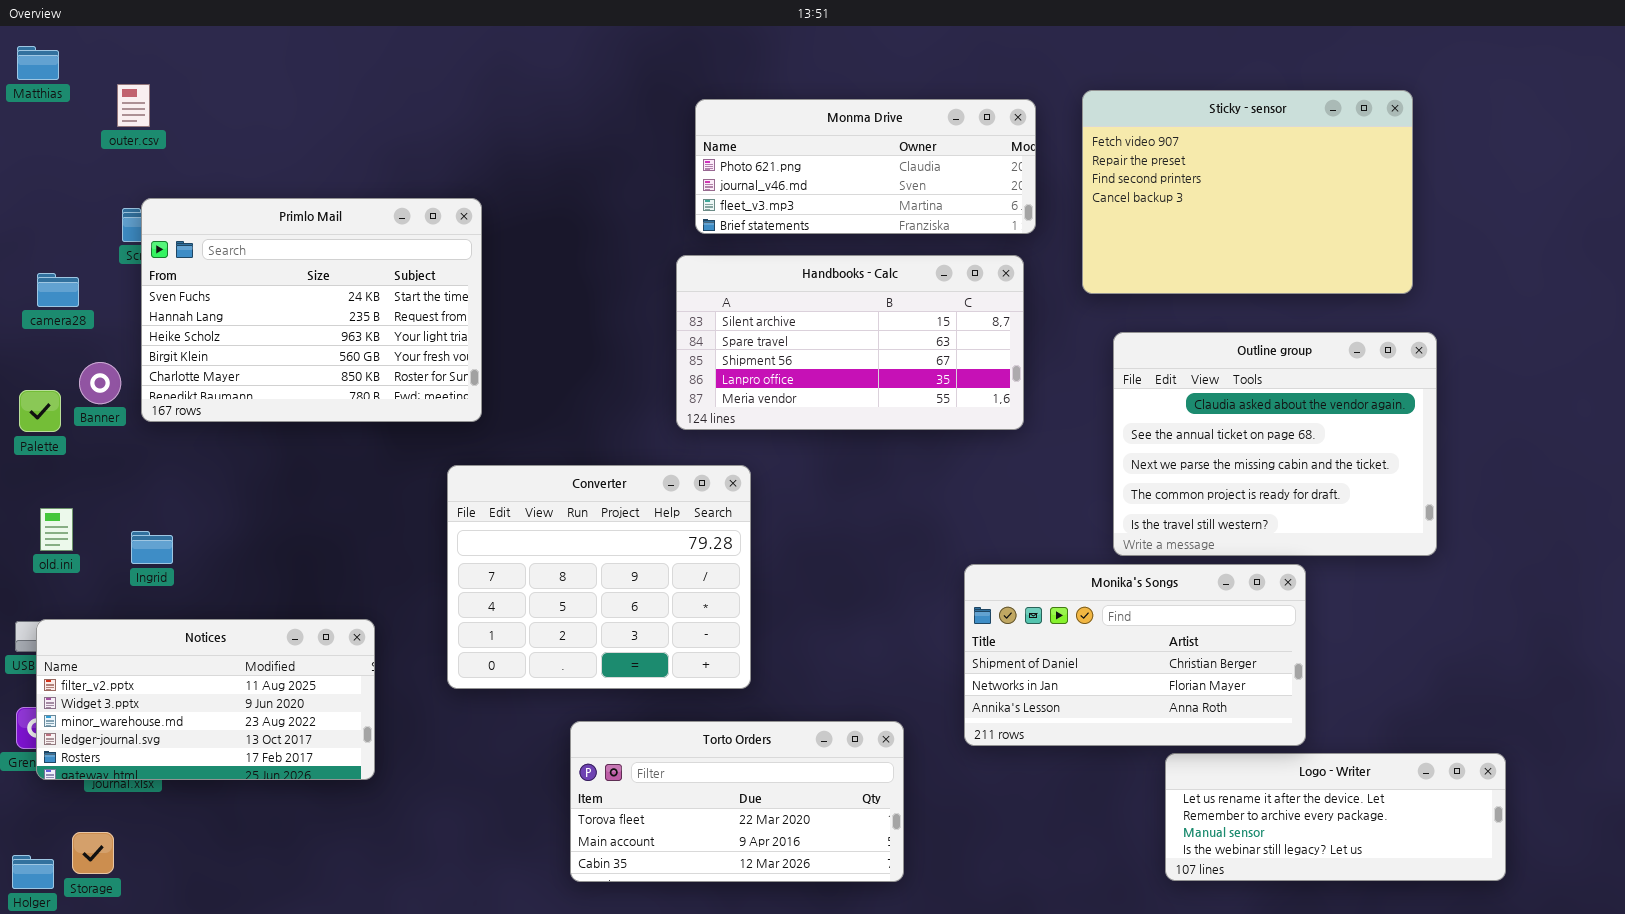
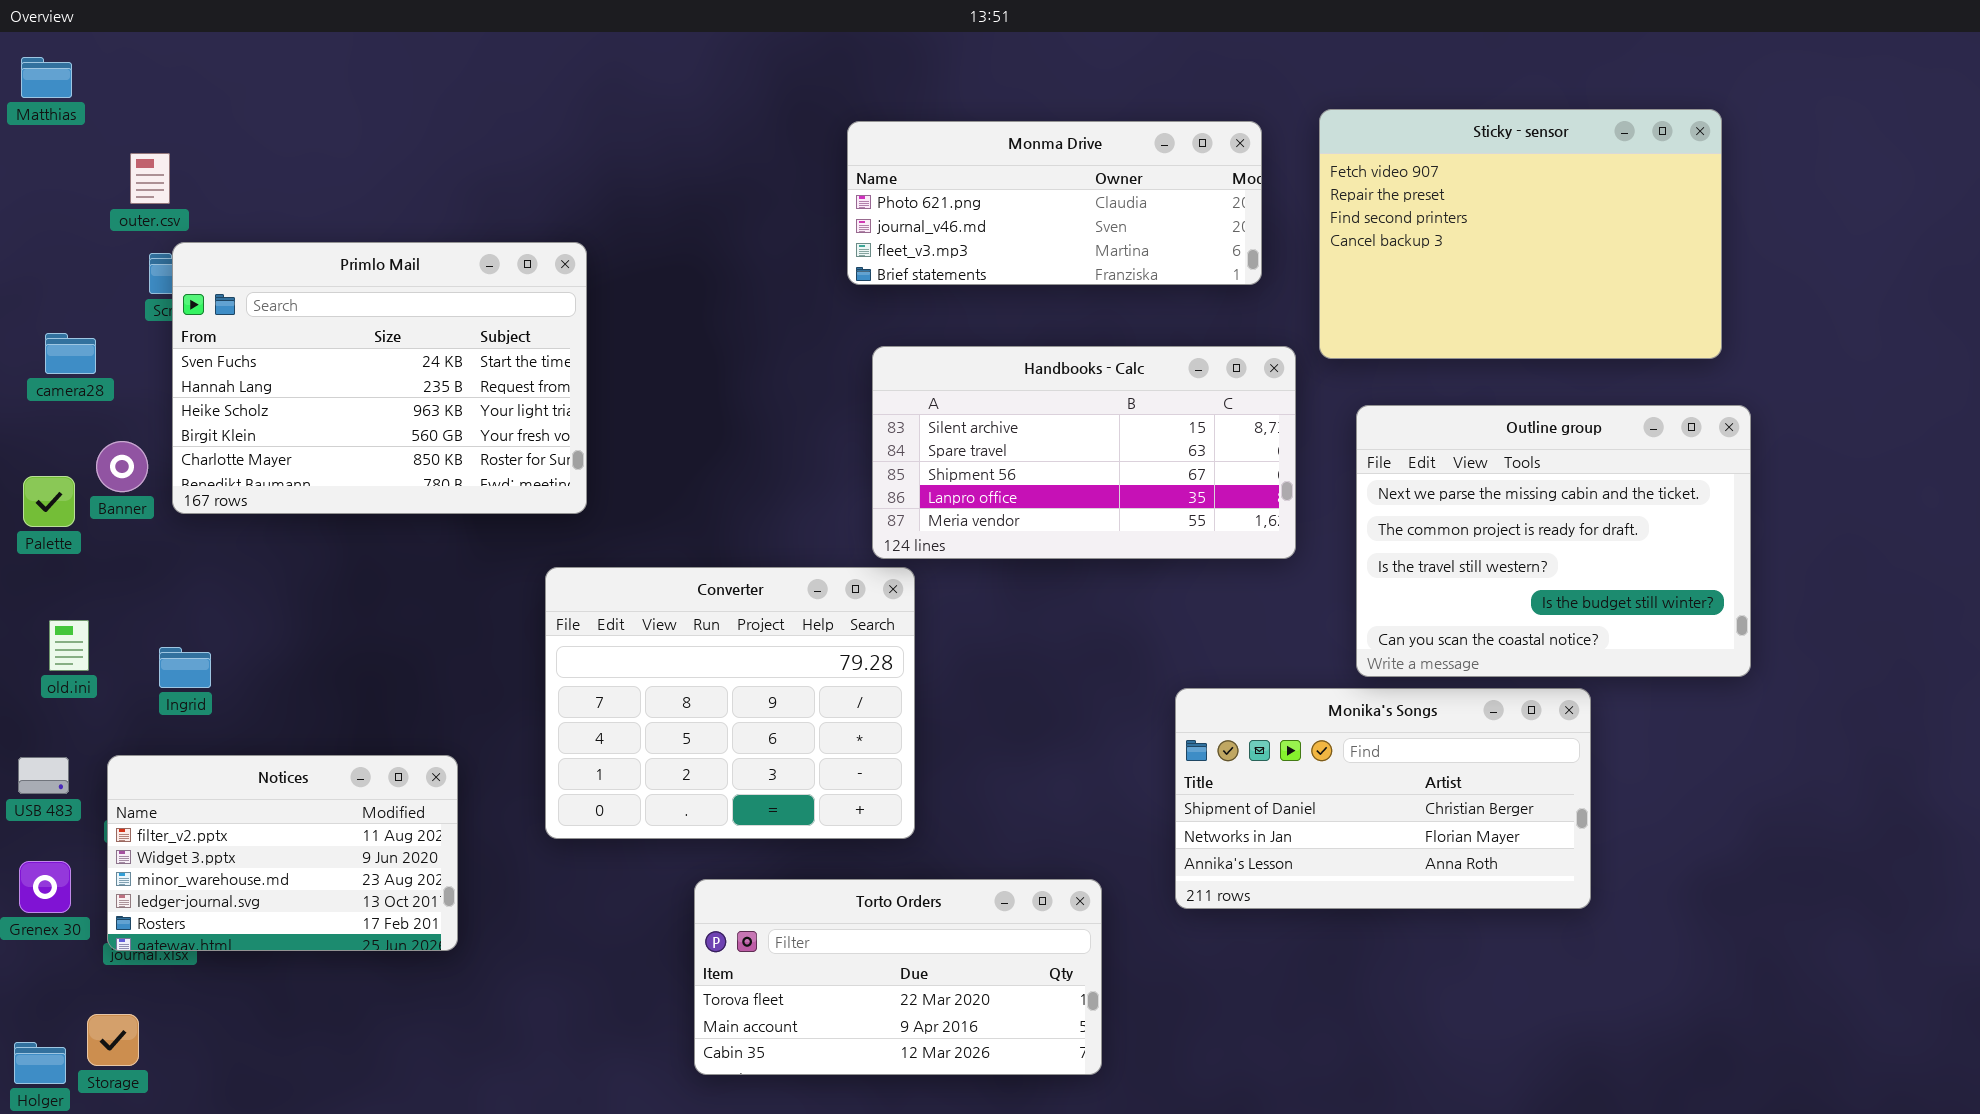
outer.csv: [117,84,150,127] -> [130,153,170,204], moved
Handbooks - Calc: [676,255,1024,430] -> [872,346,1296,559], moved
Outline group: [1113,332,1437,556] -> [1356,405,1751,677], scrolled down 2 rows
Notices: [36,619,375,780] -> [107,755,458,951], resized
Logo - Writer: [1165,753,1506,881] -> none, closed

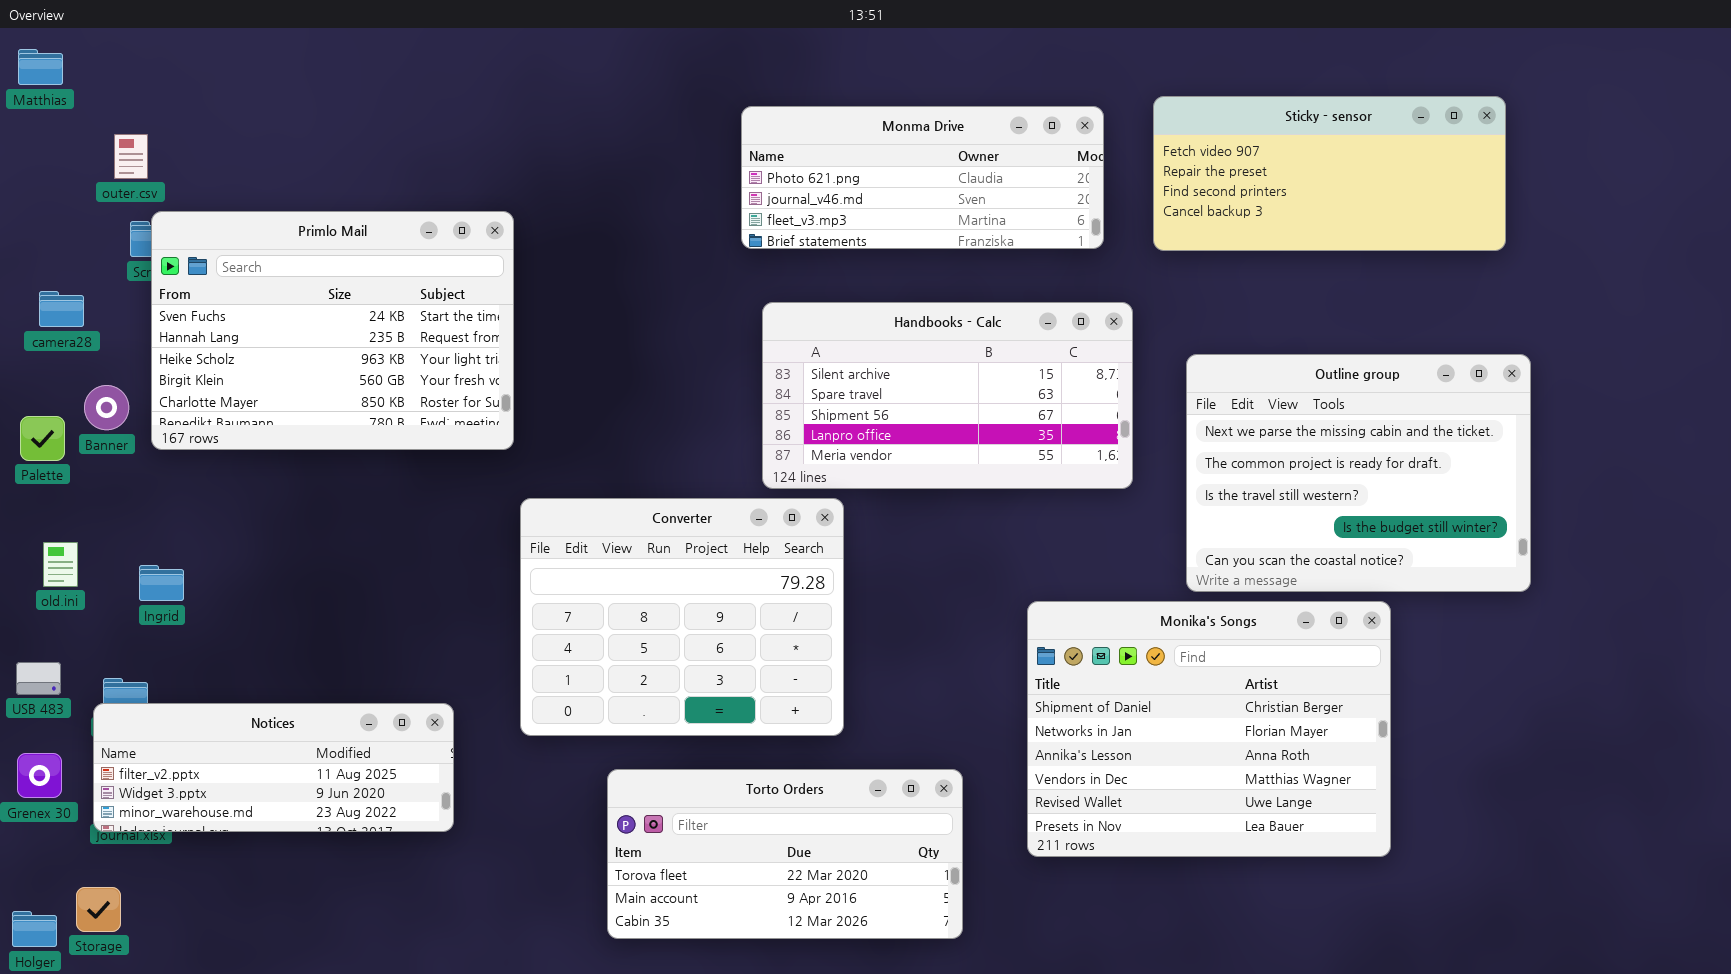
Sticky - sensor: [1319,109,1722,359] -> [1153,96,1506,251], resized
Converter: [545,567,915,839] -> [520,498,844,736], moved
Monika's Songs: [1175,688,1591,909] -> [1027,601,1391,857], resized
Notices: [107,755,458,951] -> [93,703,454,832], resized

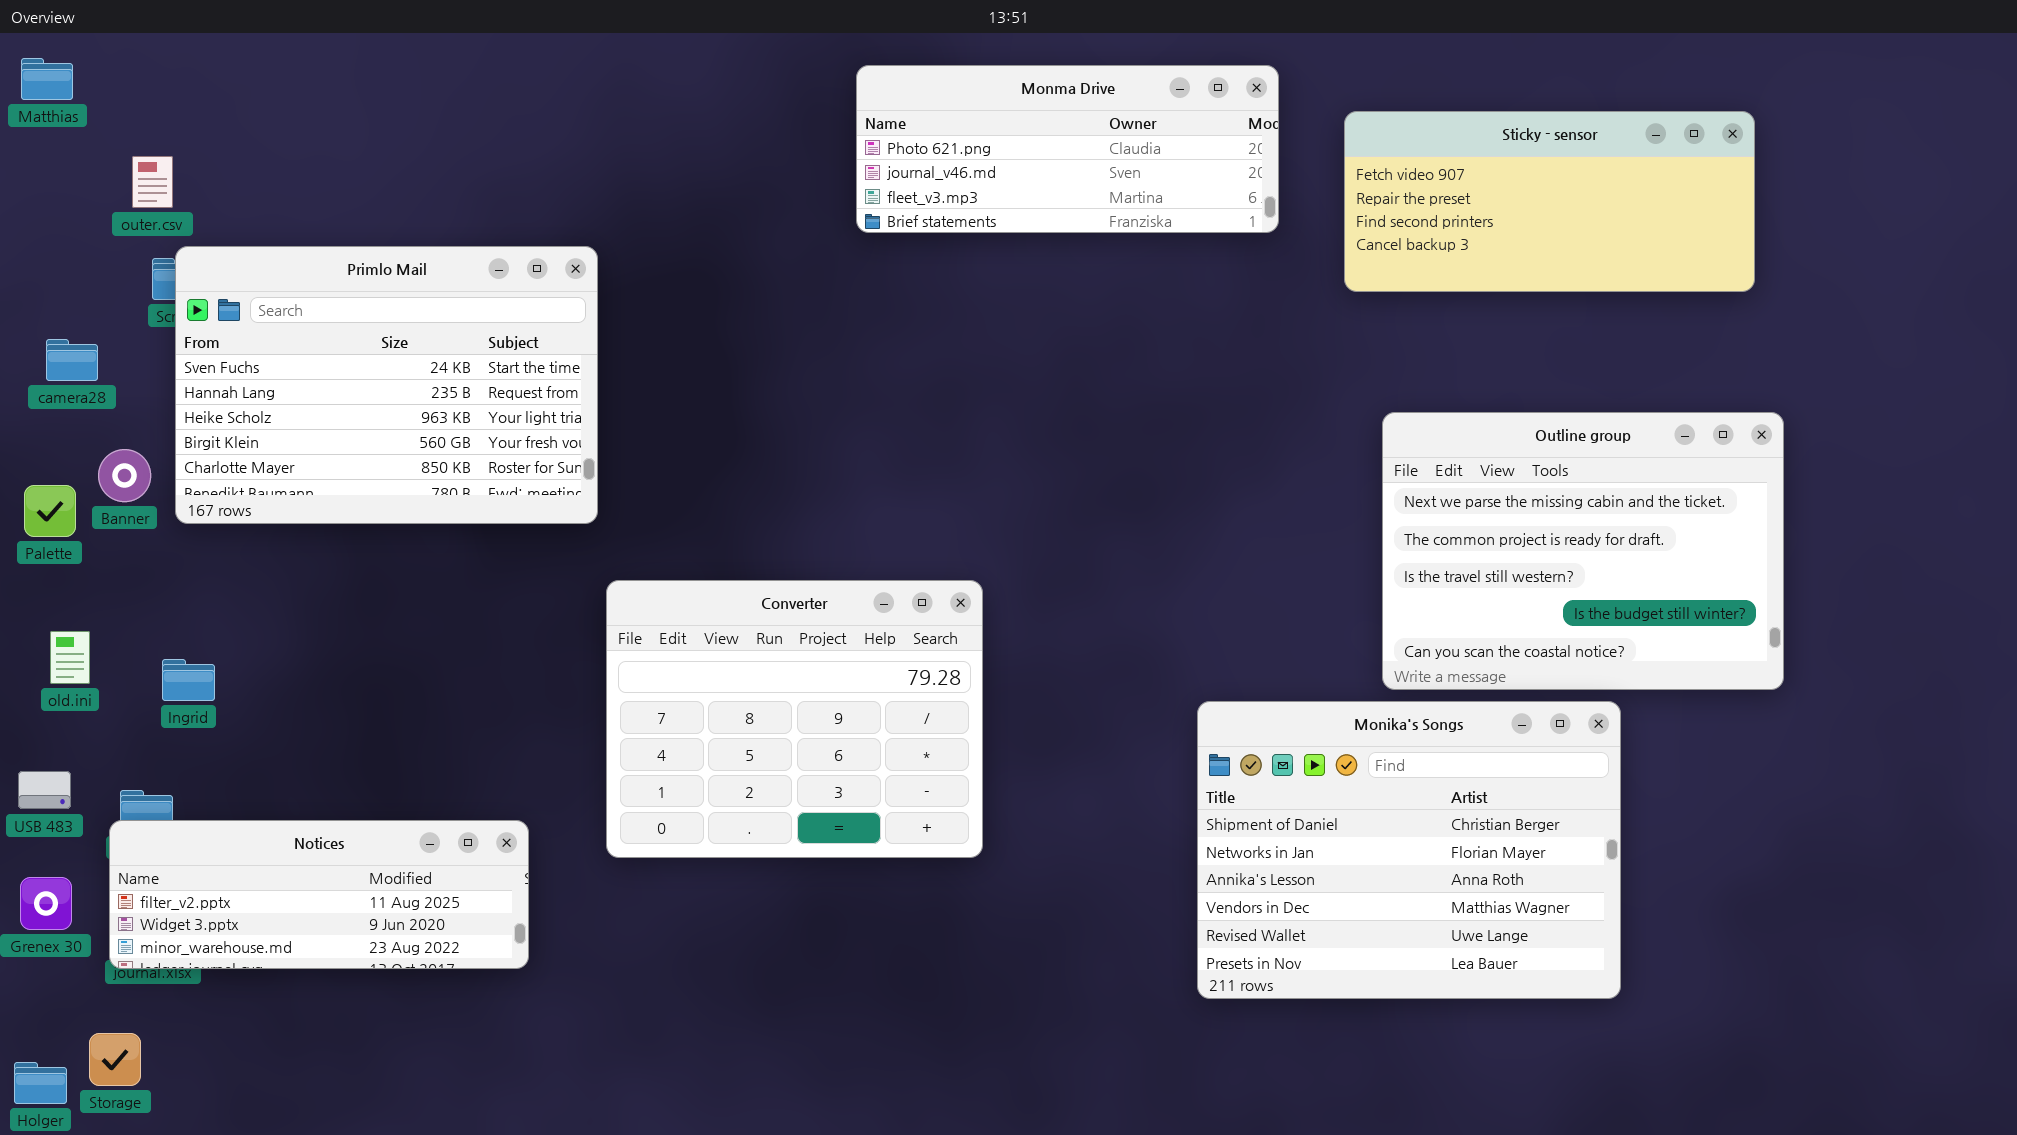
Monma Drive: [741,106,1104,249] -> [856,65,1279,233], moved
Handbooks - Calc: [762,302,1133,489] -> none, closed
Torto Orders: [607,769,963,939] -> none, closed

